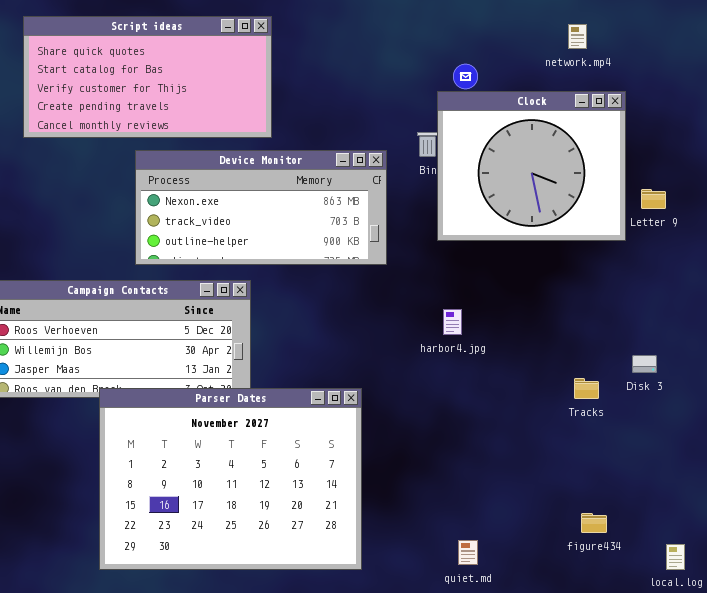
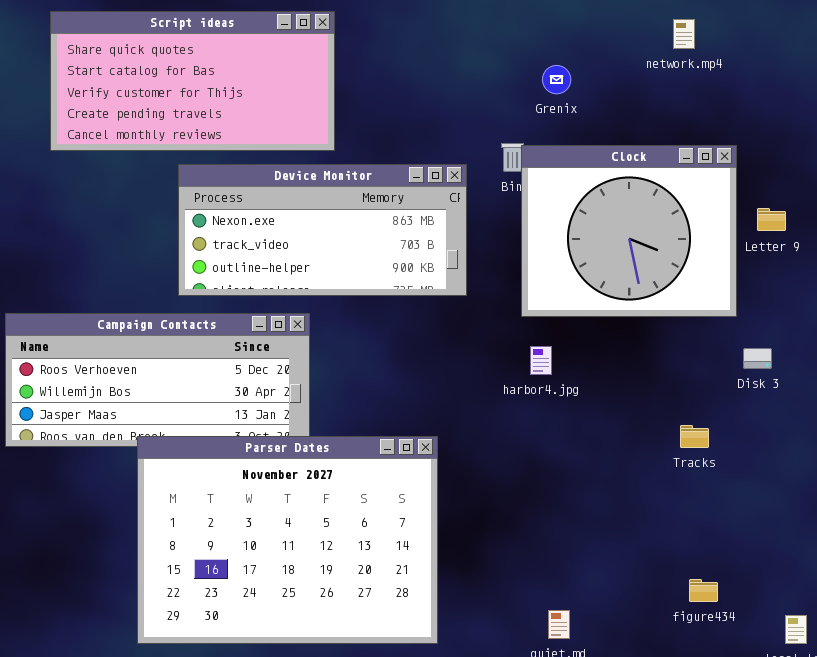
Clock: [437,91,626,241] -> [521,145,737,317], moved
Disk 3: [632,355,657,373] -> [743,348,772,369], moved

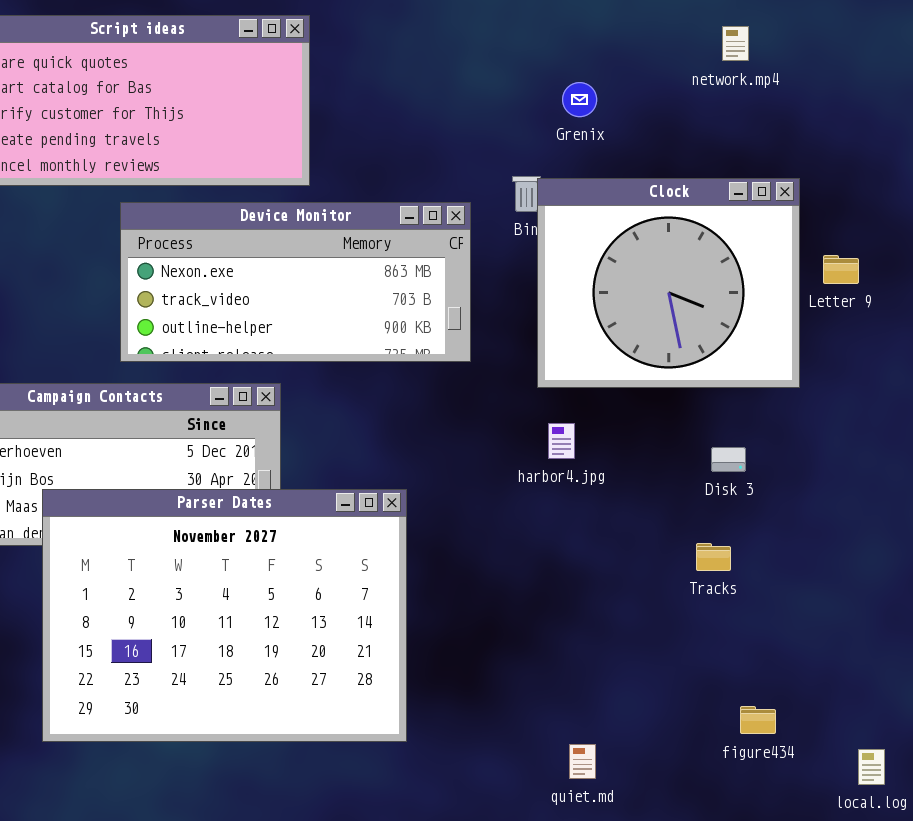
Disk 3: [743,348,772,369] -> [711,447,746,472], moved
Tracks: [680,425,709,448] -> [696,543,731,571], moved
Parser Dates: [137,436,438,644] -> [42,489,407,742], moved

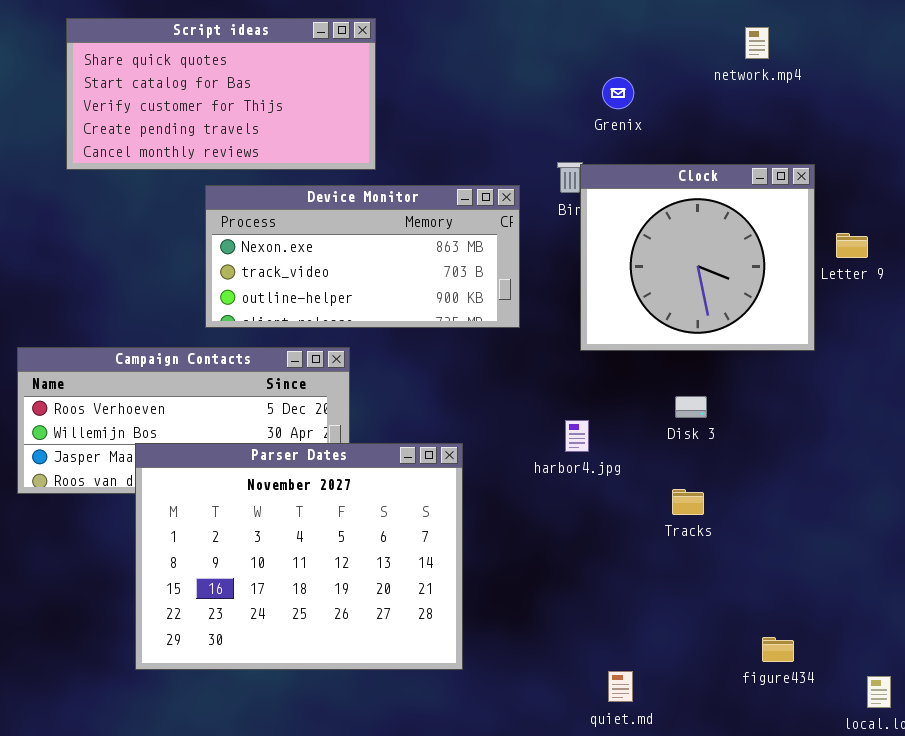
harbor4.jpg: [548,423,575,459] -> [565,420,589,452], moved
Disk 3: [711,447,746,472] -> [675,396,707,418], moved
Tracks: [696,543,731,571] -> [672,489,704,515], moved

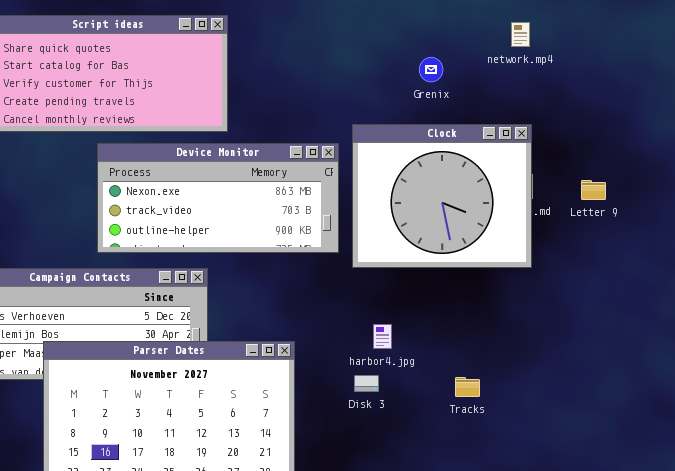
Grenix: [602,77,634,109] -> [419,57,443,82], moved
Clock: [580,164,815,351] -> [352,124,532,268], moved
Disk 3: [675,396,707,418] -> [354,375,379,392], moved

